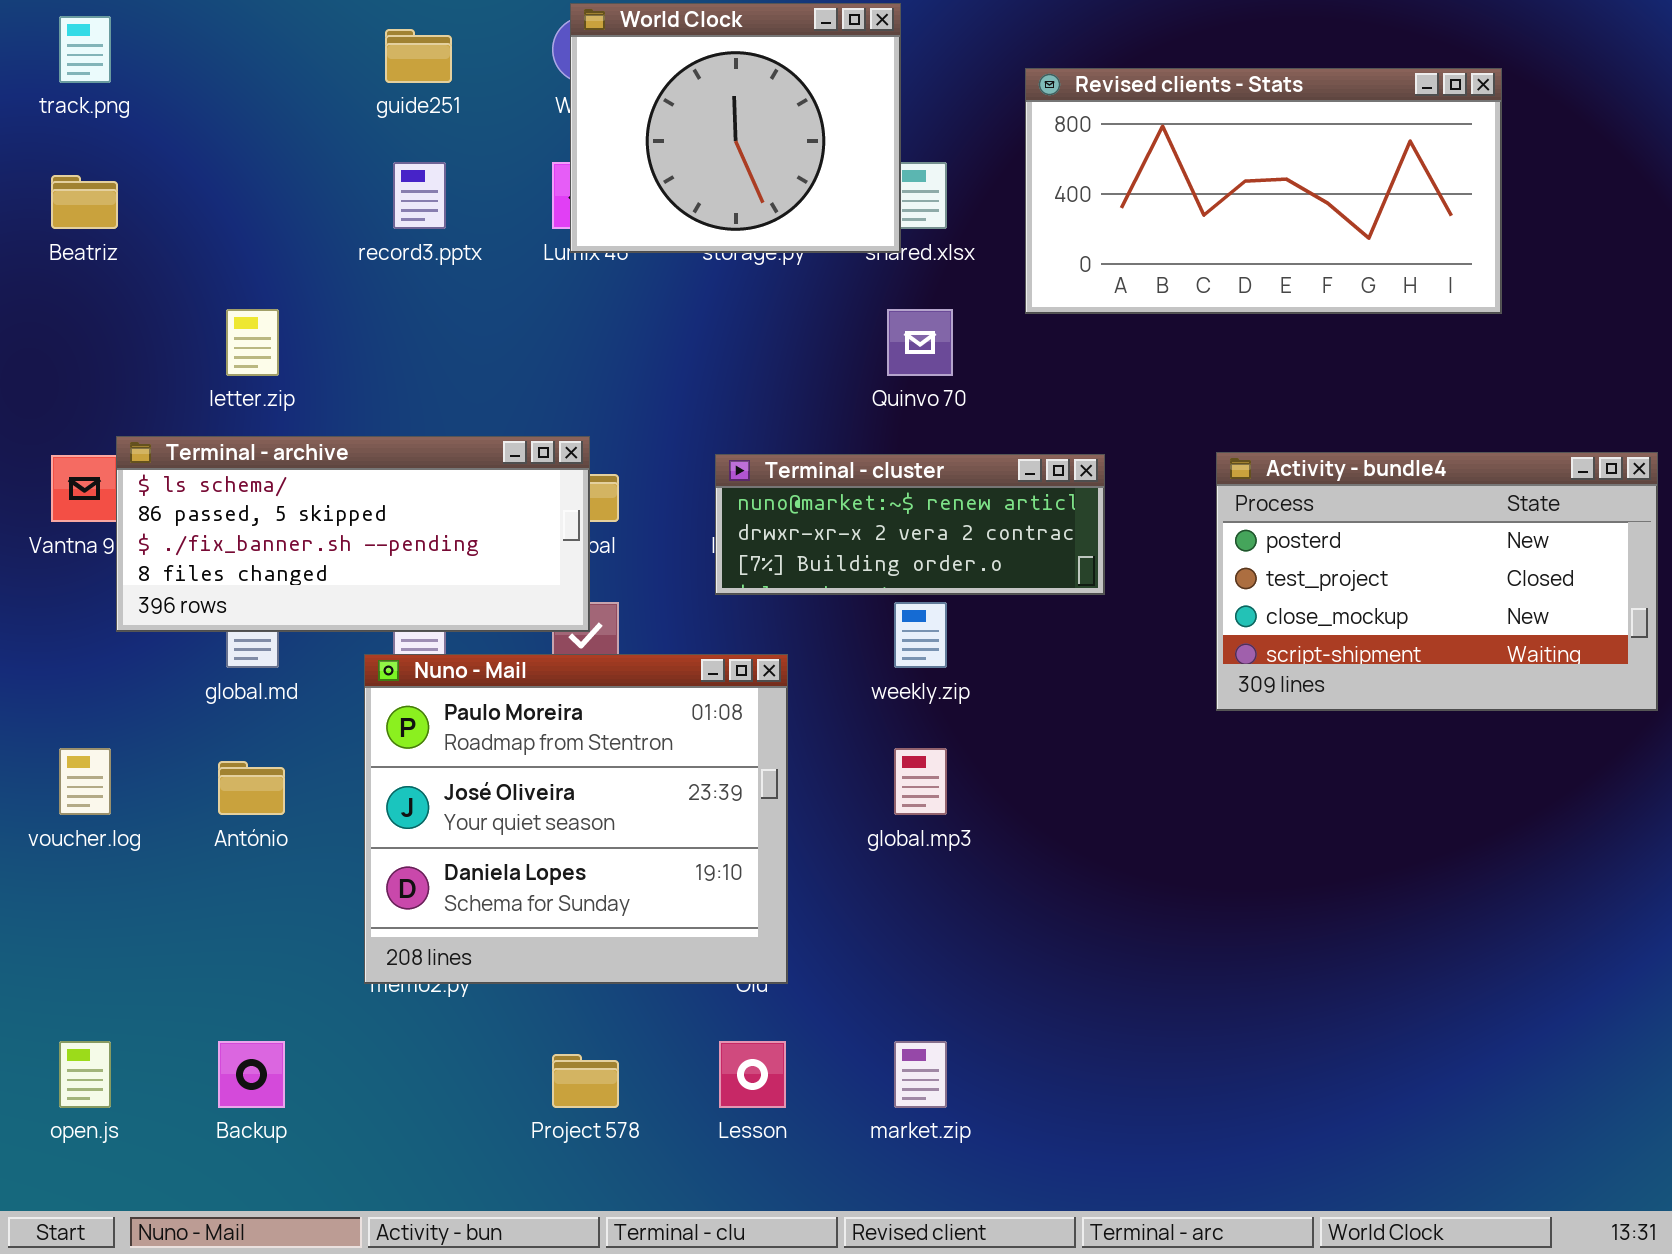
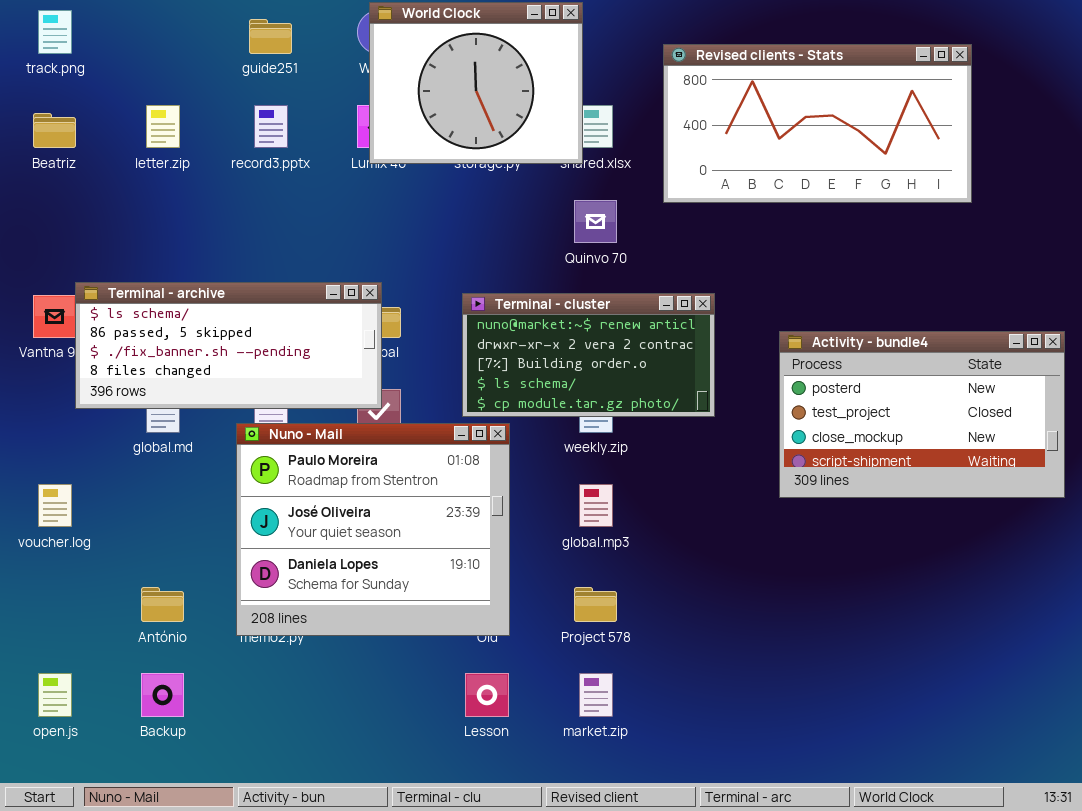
letter.zip: [226,309,279,376] -> [146,105,180,148], moved
Activity - bundle4: [1216,452,1658,711] -> [779,331,1065,498], moved
Terminal - cluster: [715,454,1105,595] -> [462,293,715,417], resized
António: [218,761,285,815] -> [141,587,184,622], moved
Project 578: [552,1054,619,1108] -> [574,587,617,622], moved

